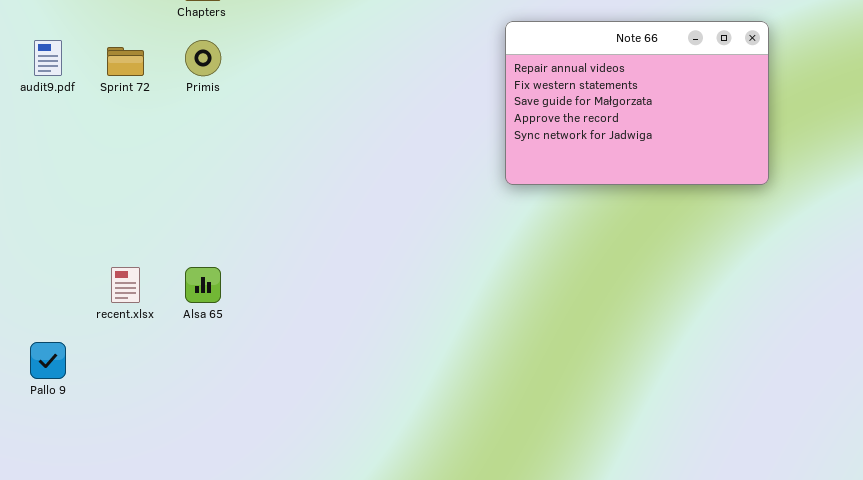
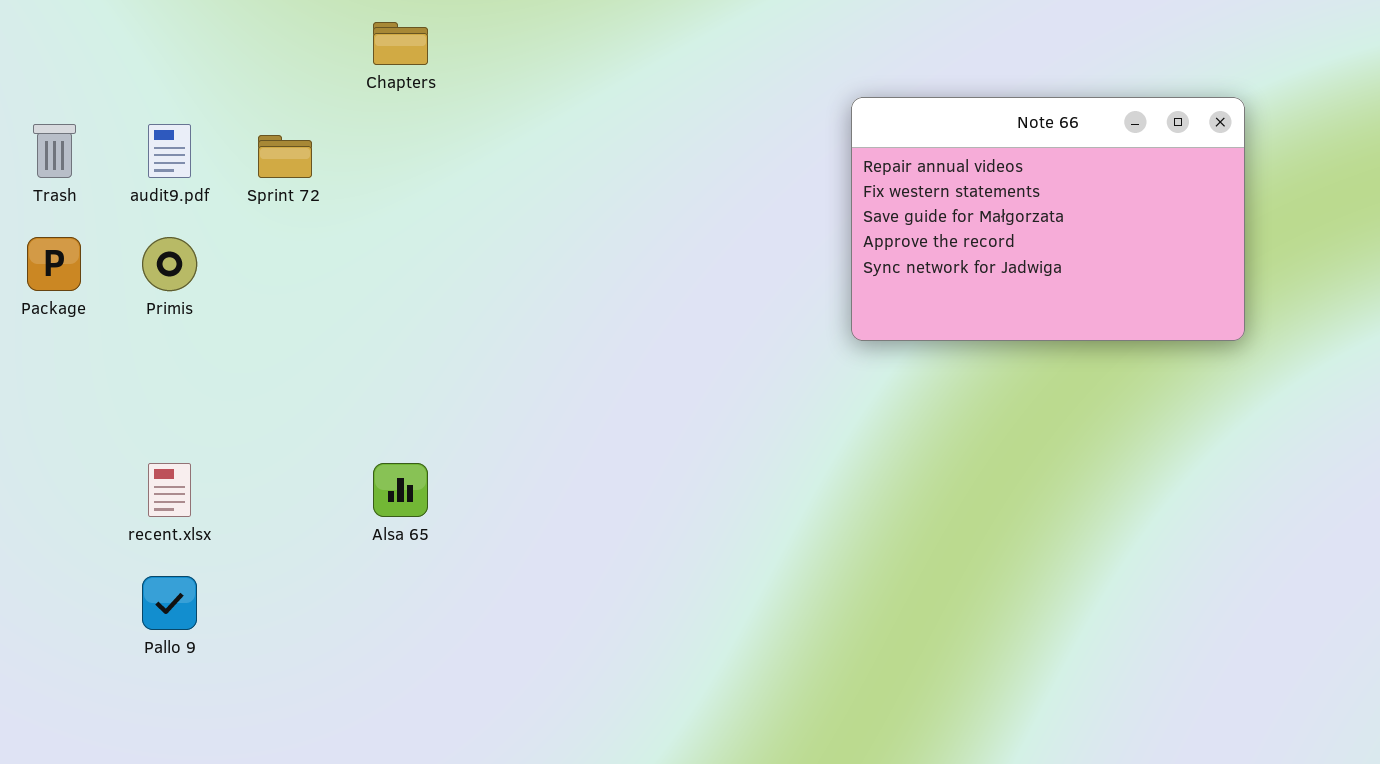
Primis: [185,40,221,76] -> [142,237,197,291], moved
recent.xlsx: [111,267,140,303] -> [148,463,191,517], moved

